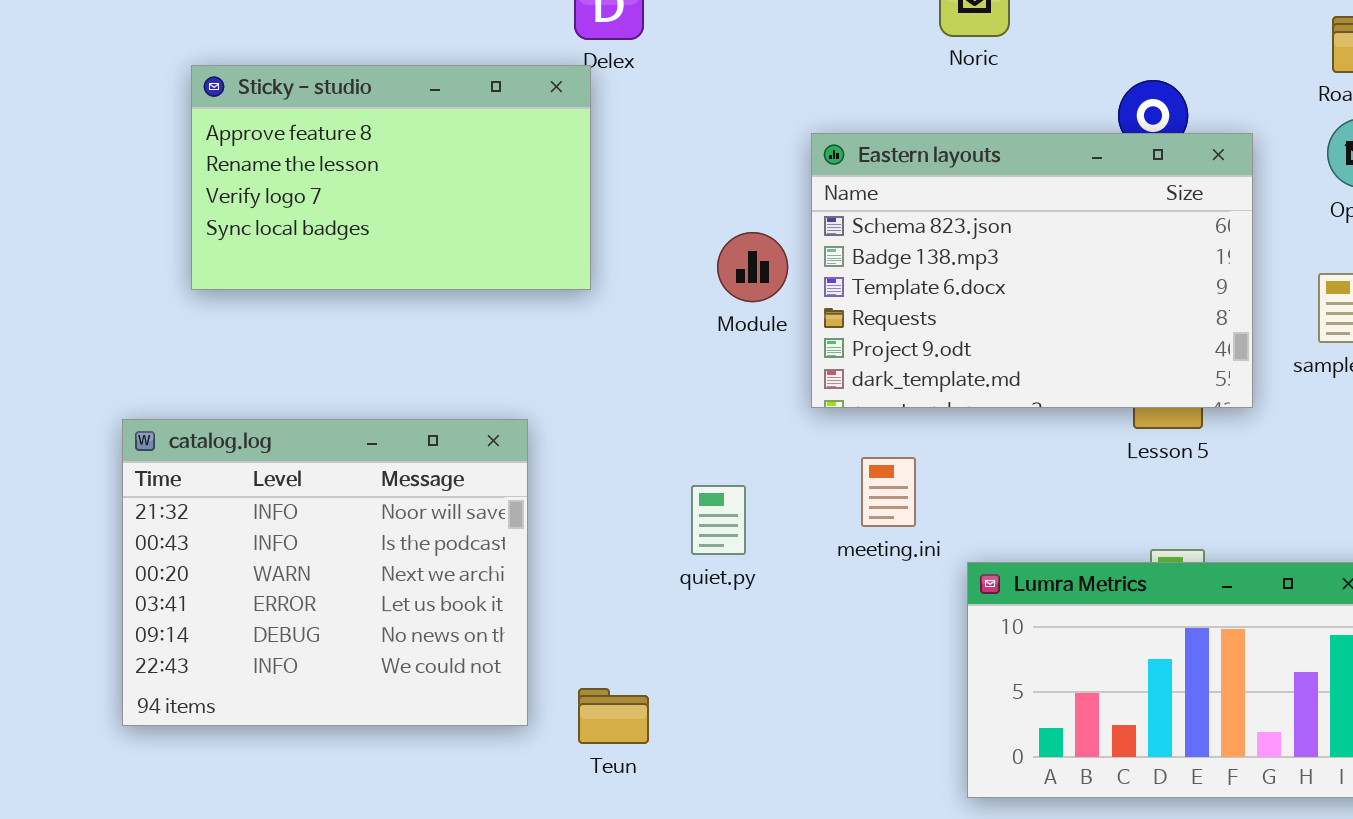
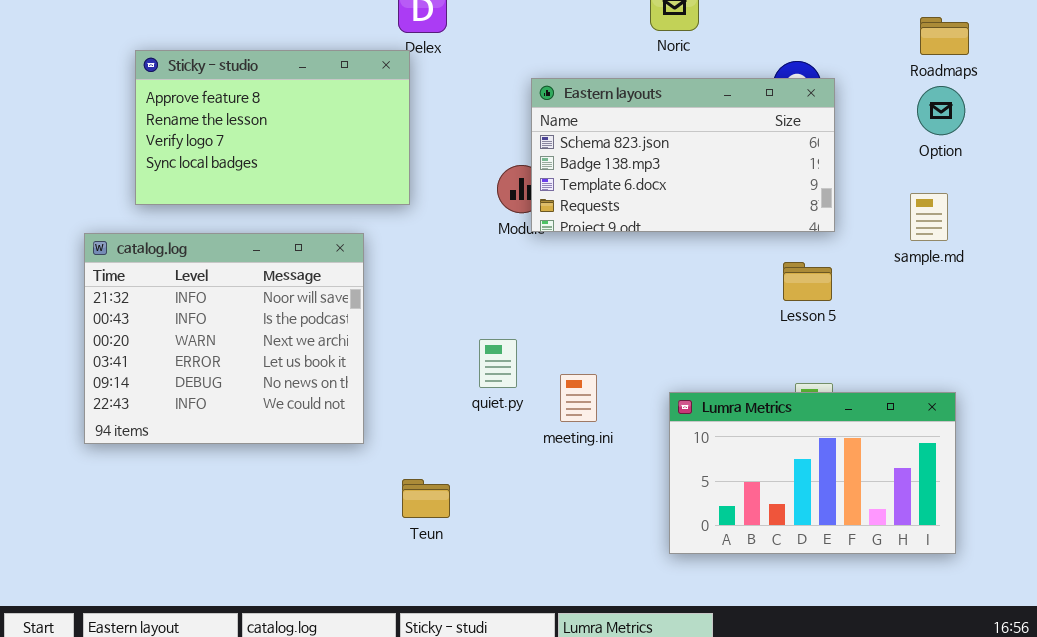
Eastern layouts: [811,133,1253,408] -> [531,78,835,232], moved, resized
catalog.log: [122,419,528,726] -> [84,233,364,444], moved
meeting.ini: [861,457,916,527] -> [560,374,597,422], moved

